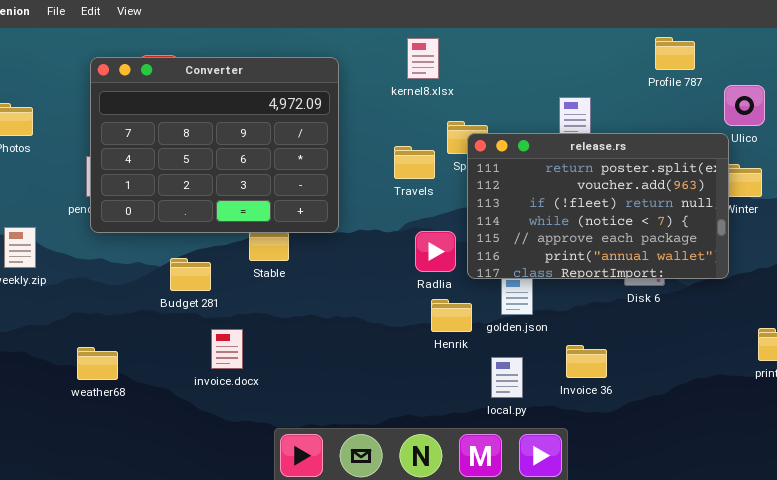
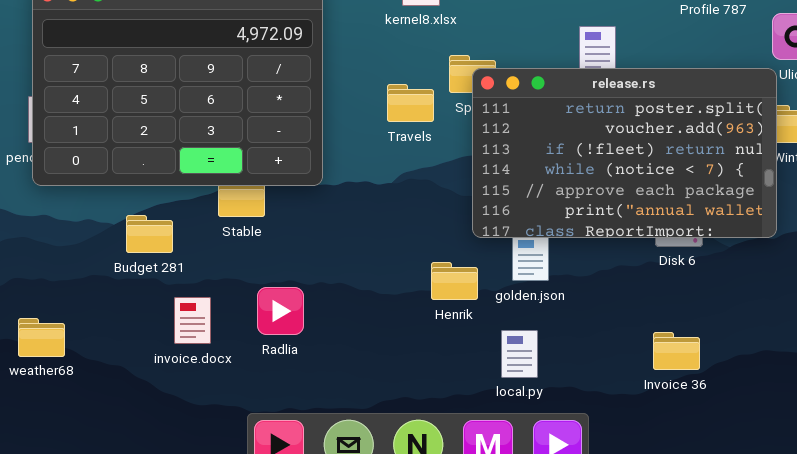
Radlia: [415,231,456,272] -> [257,287,304,335], moved
Invoice 36: [566,345,607,378] -> [653,332,700,370], moved

